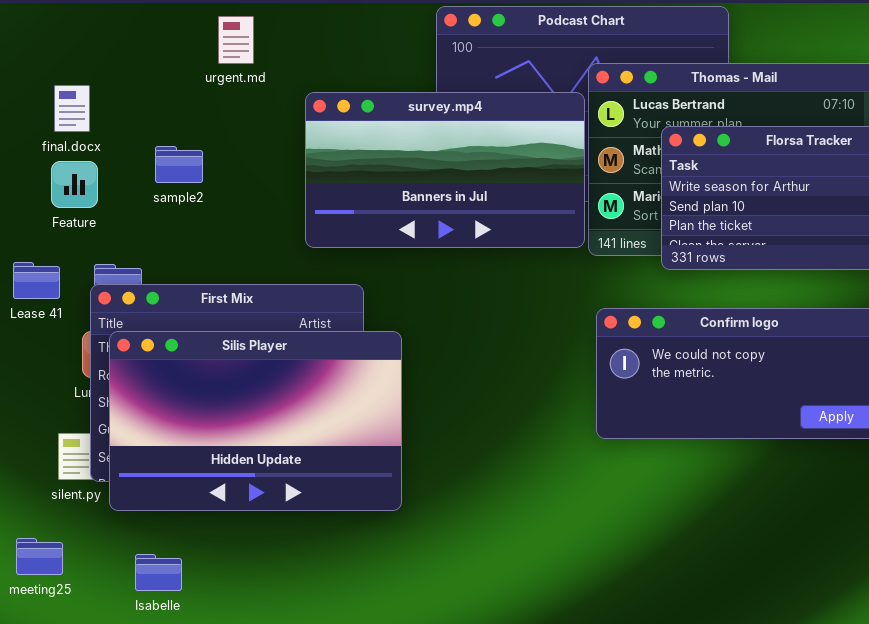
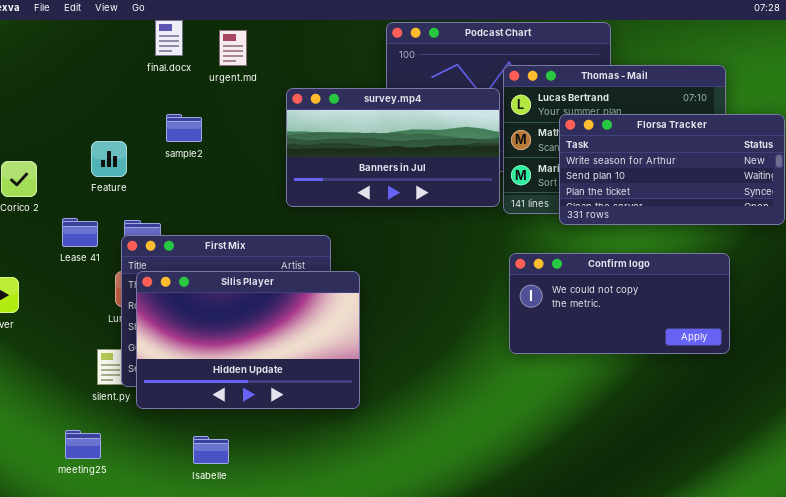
final.docx: [54,85,90,132] -> [155,20,183,56], moved
sample2: [155,146,203,183] -> [166,114,202,142], moved
Isabelle: [135,554,182,591] -> [193,436,229,464], moved

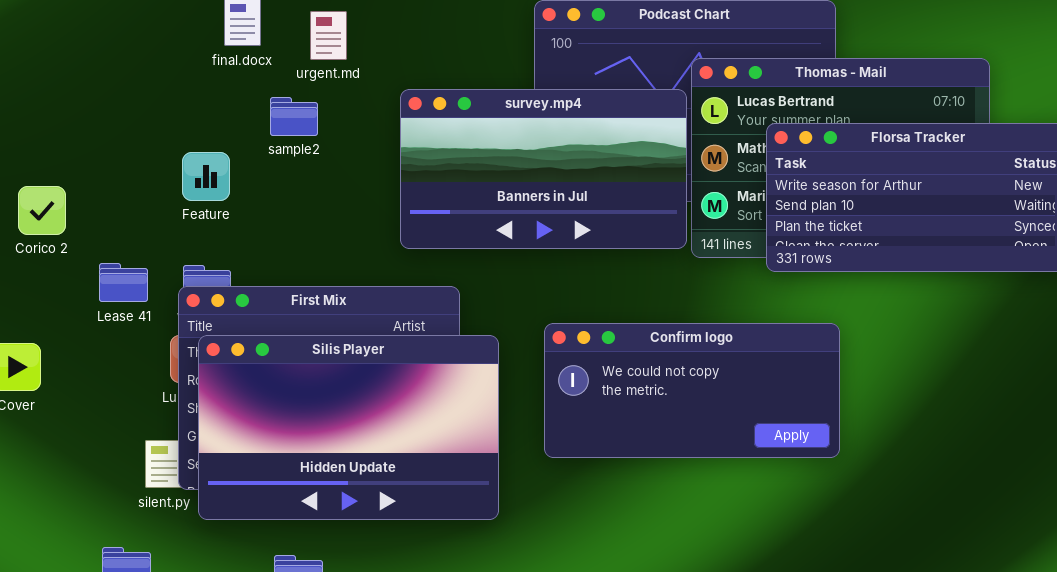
sample2: [166,114,202,142] -> [270,97,318,136], moved
Feature: [91,141,127,177] -> [182,152,230,201], moved
Confirm logo: [509,253,730,354] -> [544,323,840,458], moved

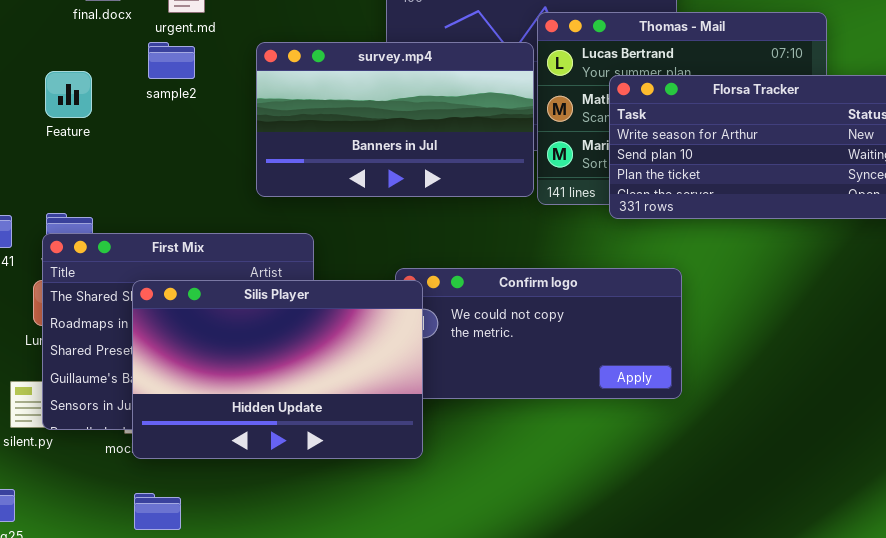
sample2: [270,97,318,136] -> [148,42,195,79], moved
Feature: [182,152,230,201] -> [45,71,92,118], moved
Silis Player: [198,335,499,520] -> [132,280,423,459], moved

